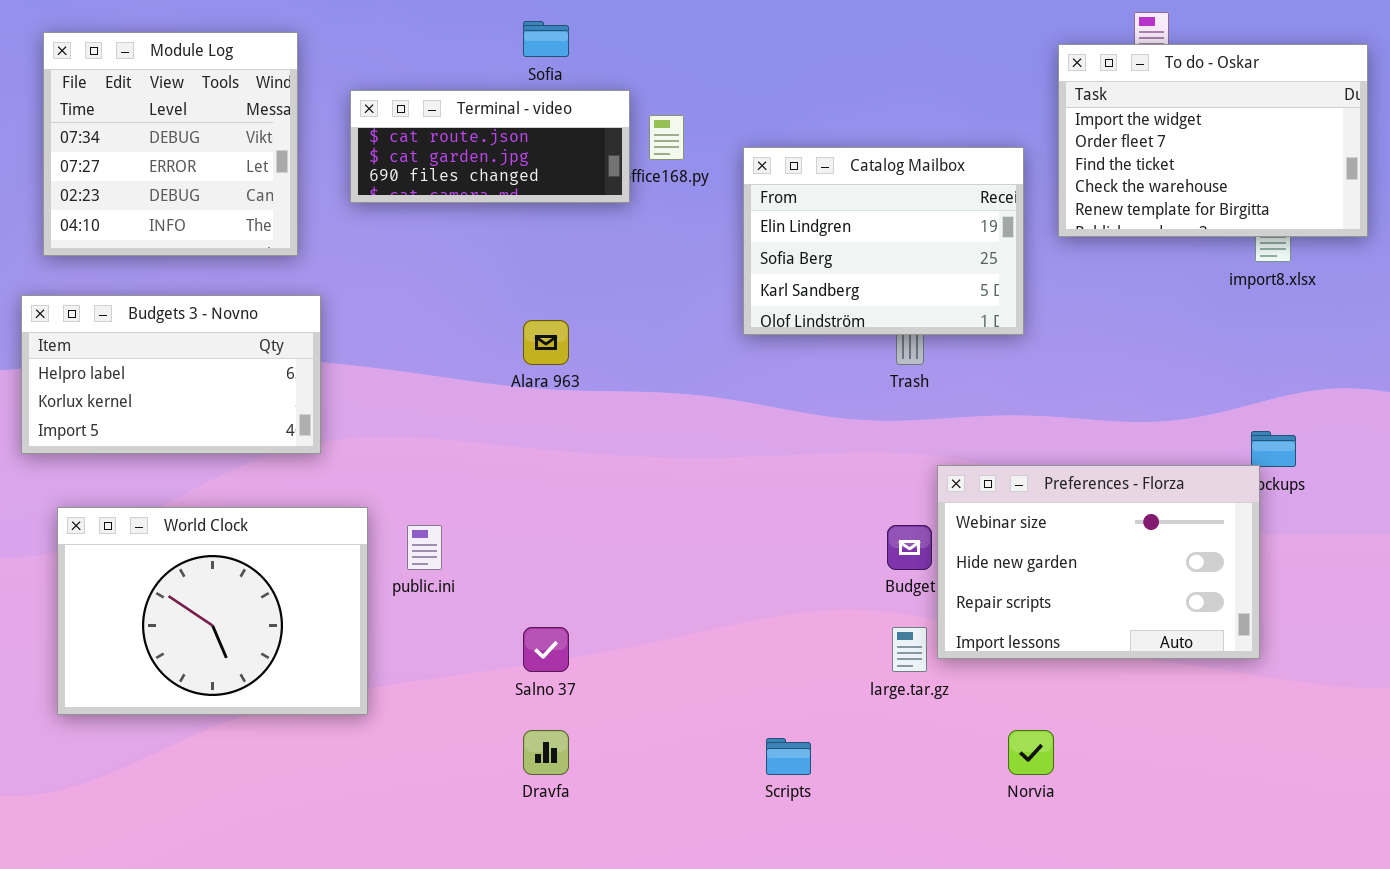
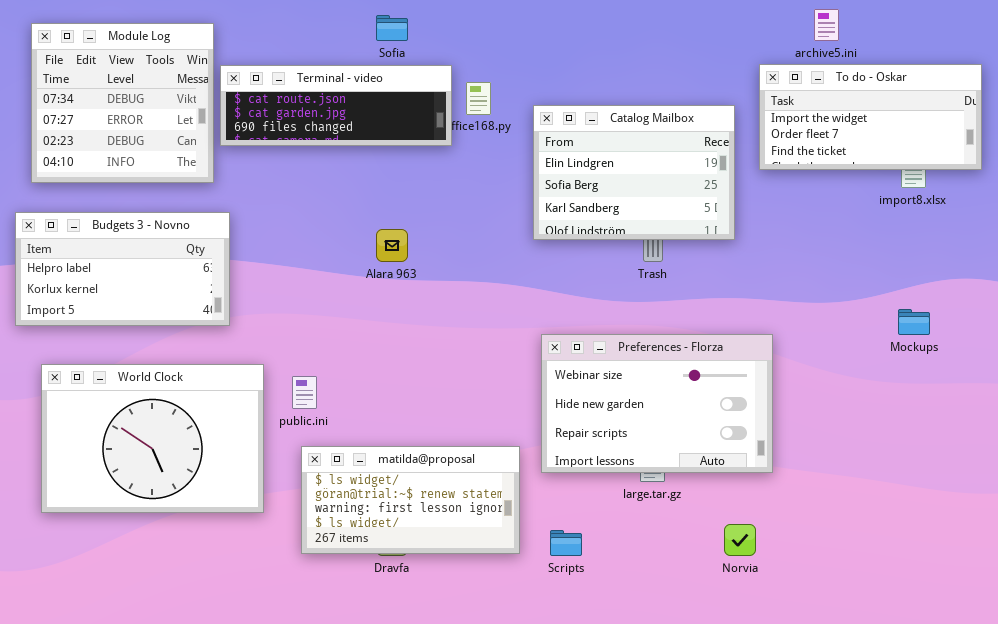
To do - Oskar: [1058,44,1368,237] -> [759,64,982,170], resized
Terminal - video: [350,90,630,203] -> [220,65,452,146], resized
Preferences - Florza: [937,465,1260,659] -> [541,334,773,473], moved
matilda@proposal: none -> [301,446,520,554], opened

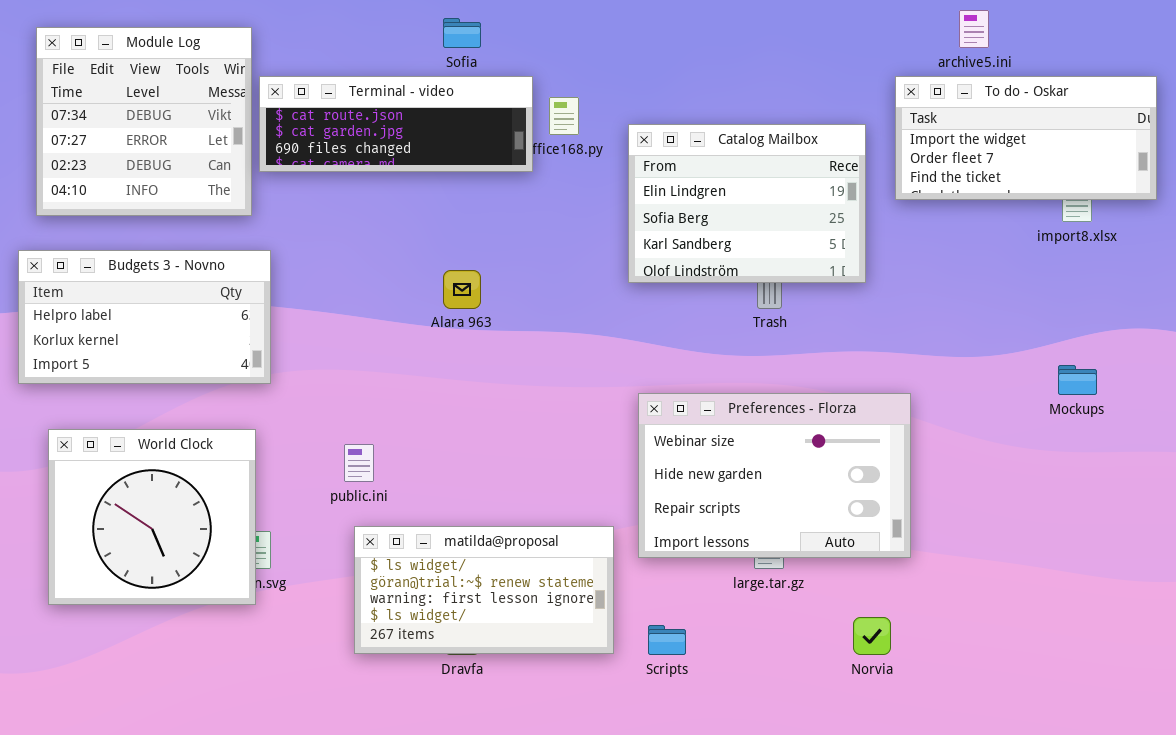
World Clock: [41,364,264,513] -> [48,429,256,605], resized

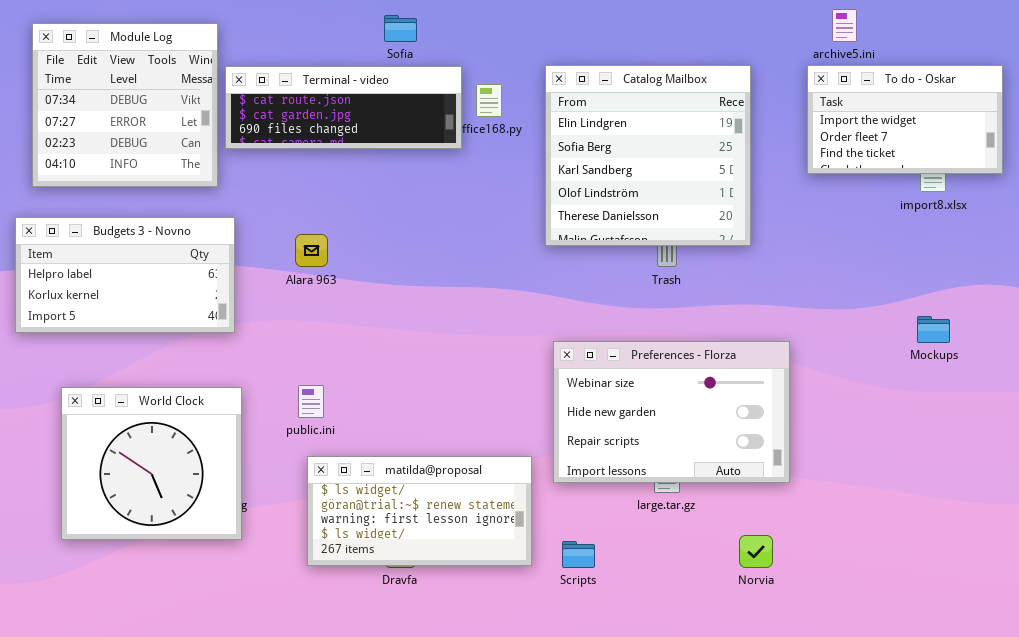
To do - Oskar: [895,76,1157,200] -> [807,65,1003,174], resized
Catalog Mailbox: [628,124,866,283] -> [545,65,751,246], resized
Alara 963: [443,270,481,309] -> [295,234,328,267], moved
World Clock: [48,429,256,605] -> [61,387,242,540], moved

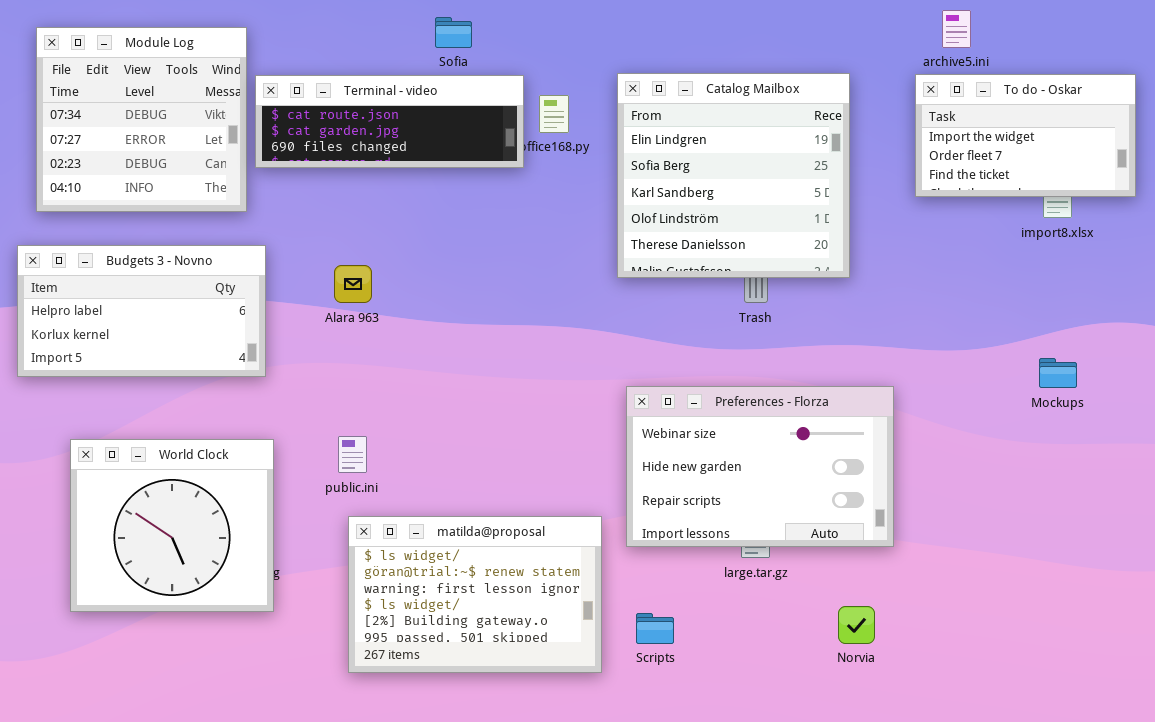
matilda@proposal: [307,456,532,566] -> [348,516,602,673], resized

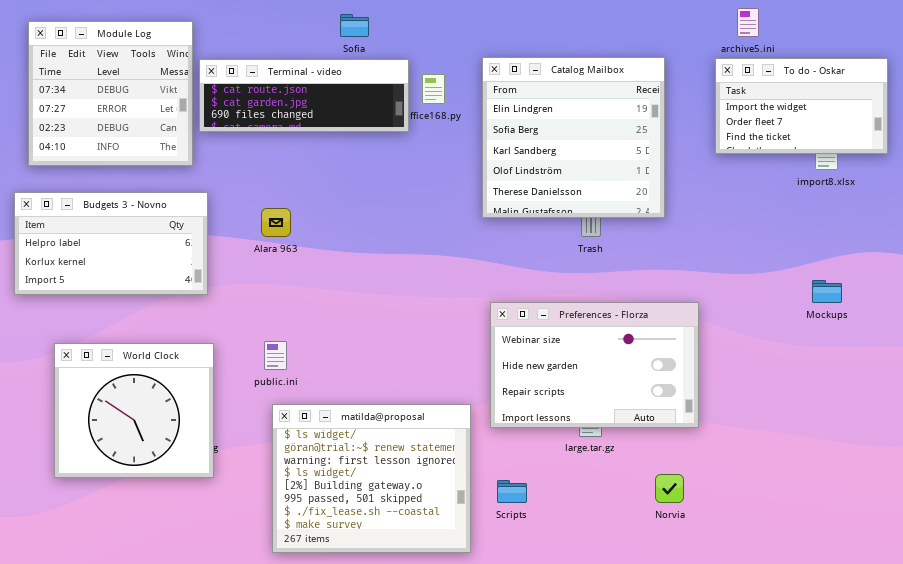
matilda@proposal: [348,516,602,673] -> [272,404,471,553], resized

